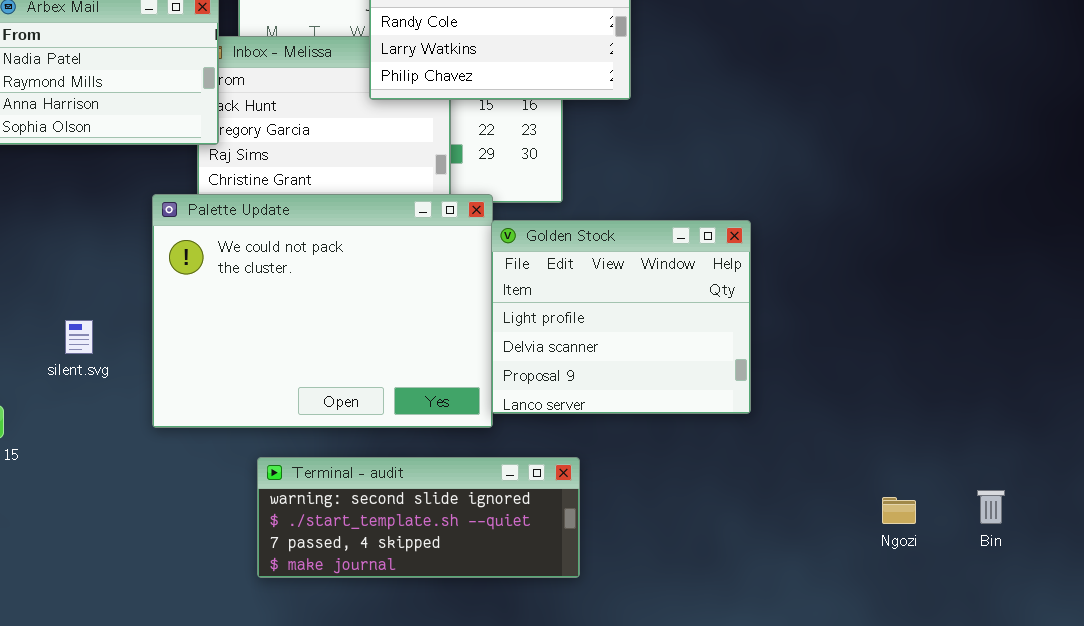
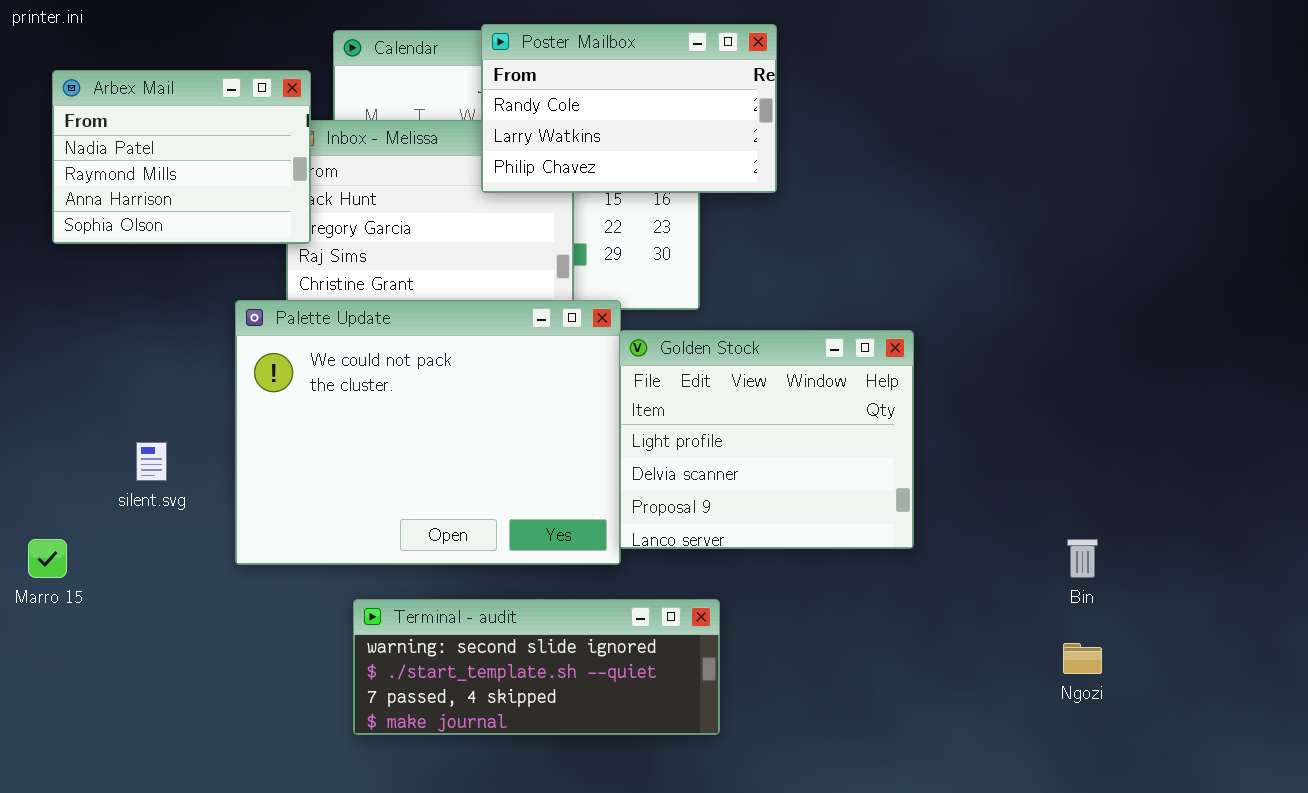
Bin: [977,490,1005,524] -> [1067,539,1098,578], moved

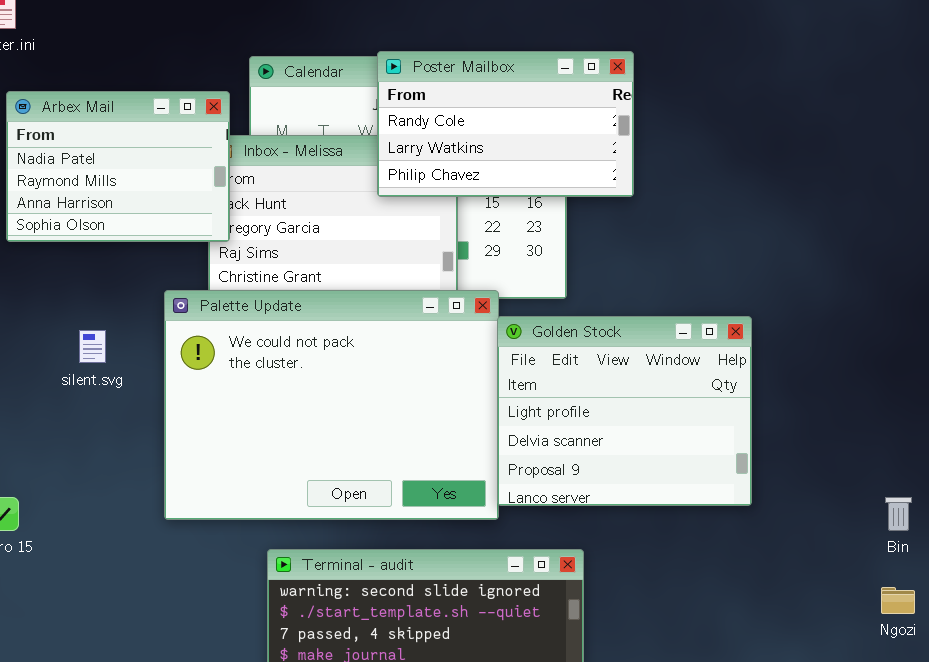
silent.svg: [136,442,167,481] -> [79,330,106,363], moved

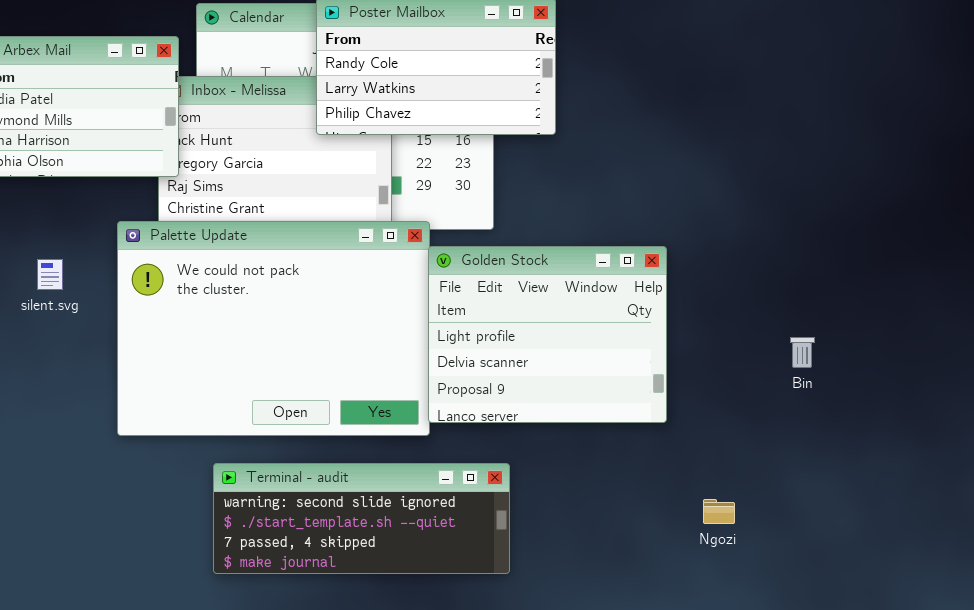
Bin: [885,497,912,531] -> [790,337,815,368], moved
Ngozi: [881,587,915,614] -> [703,499,735,524], moved

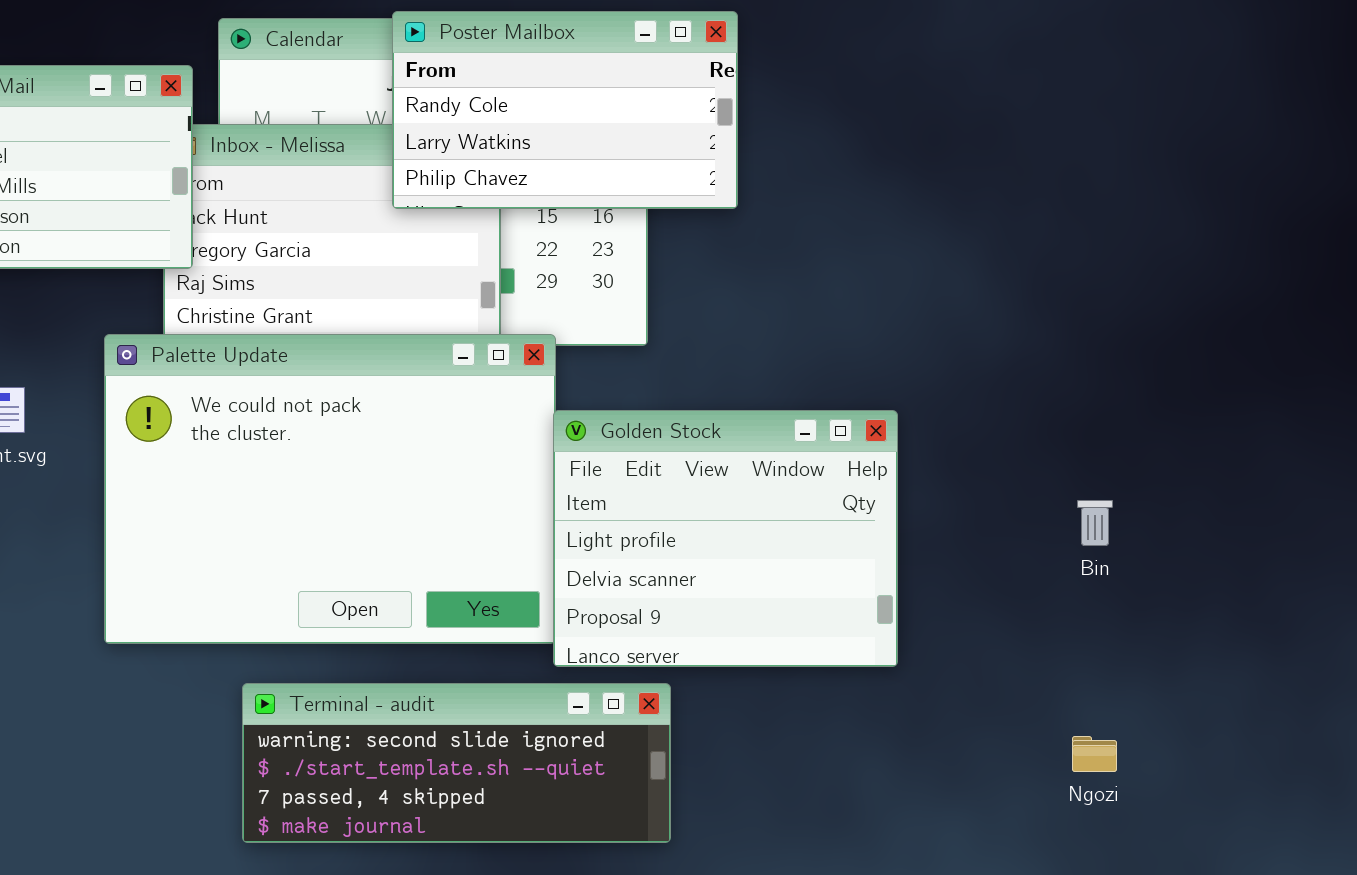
Golden Stock: [428,246,667,423] -> [553,410,898,667], moved
Ngozi: [703,499,735,524] -> [1072,736,1117,772], moved

